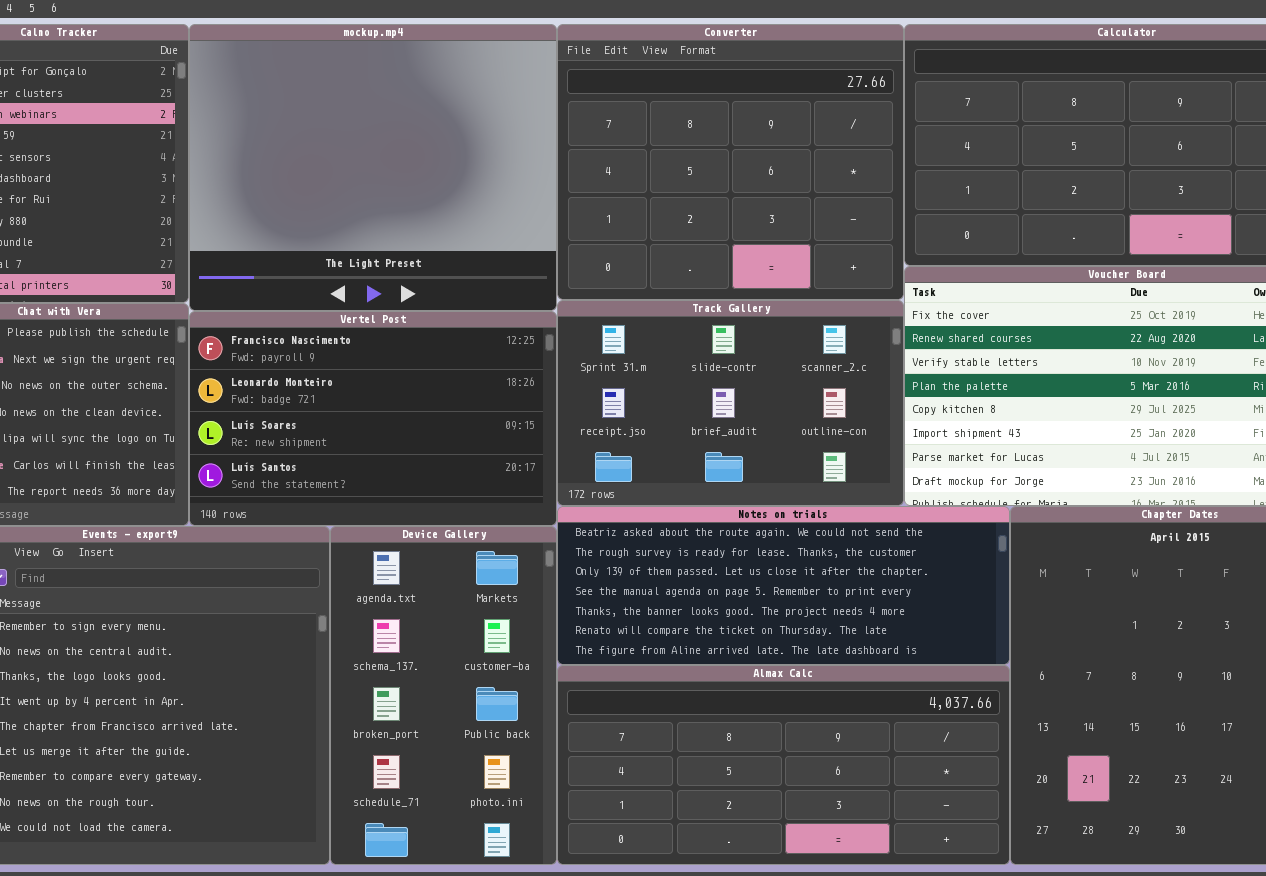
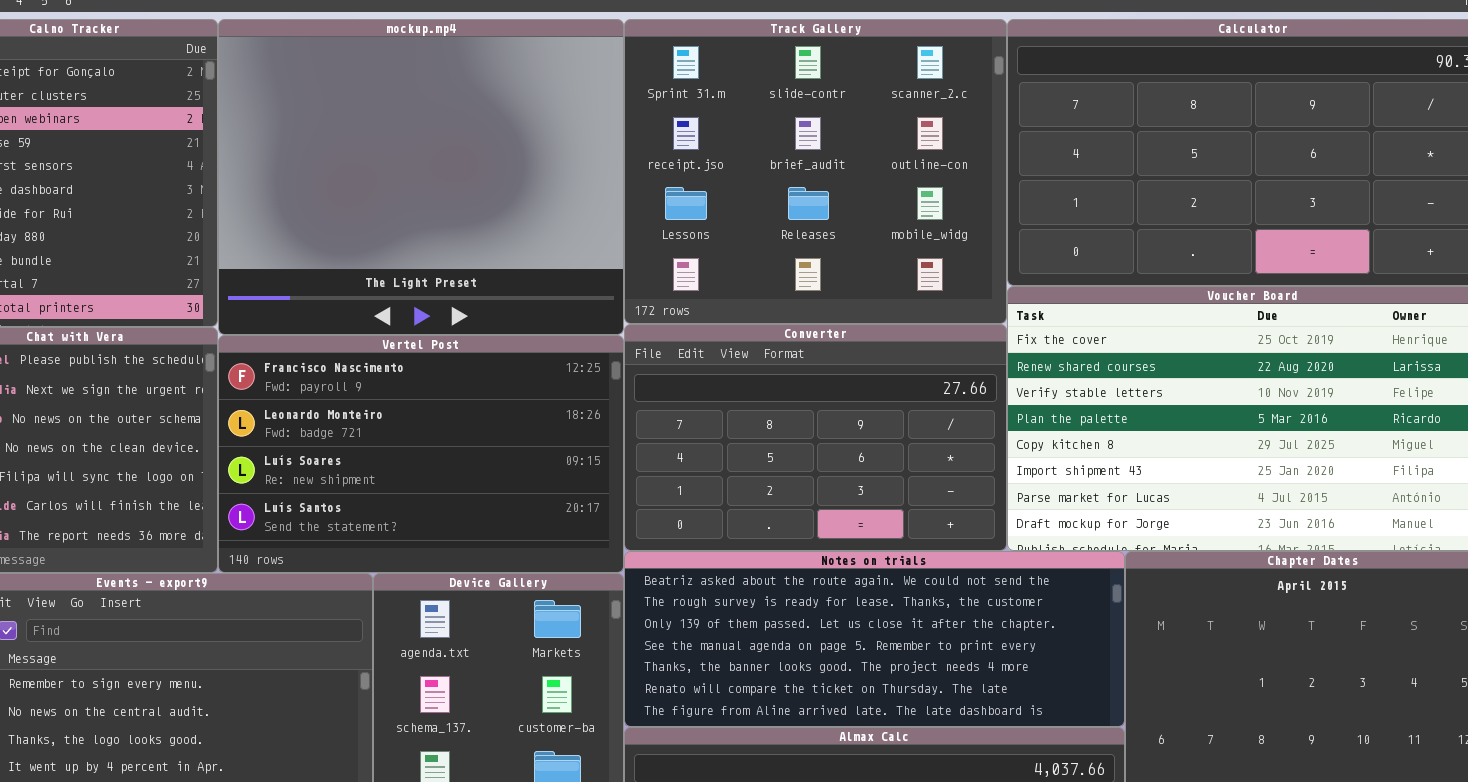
Converter: [557,24,904,300] -> [624,324,1007,551], moved, resized
Track Gallery: [557,300,904,506] -> [624,19,1007,324], moved, resized

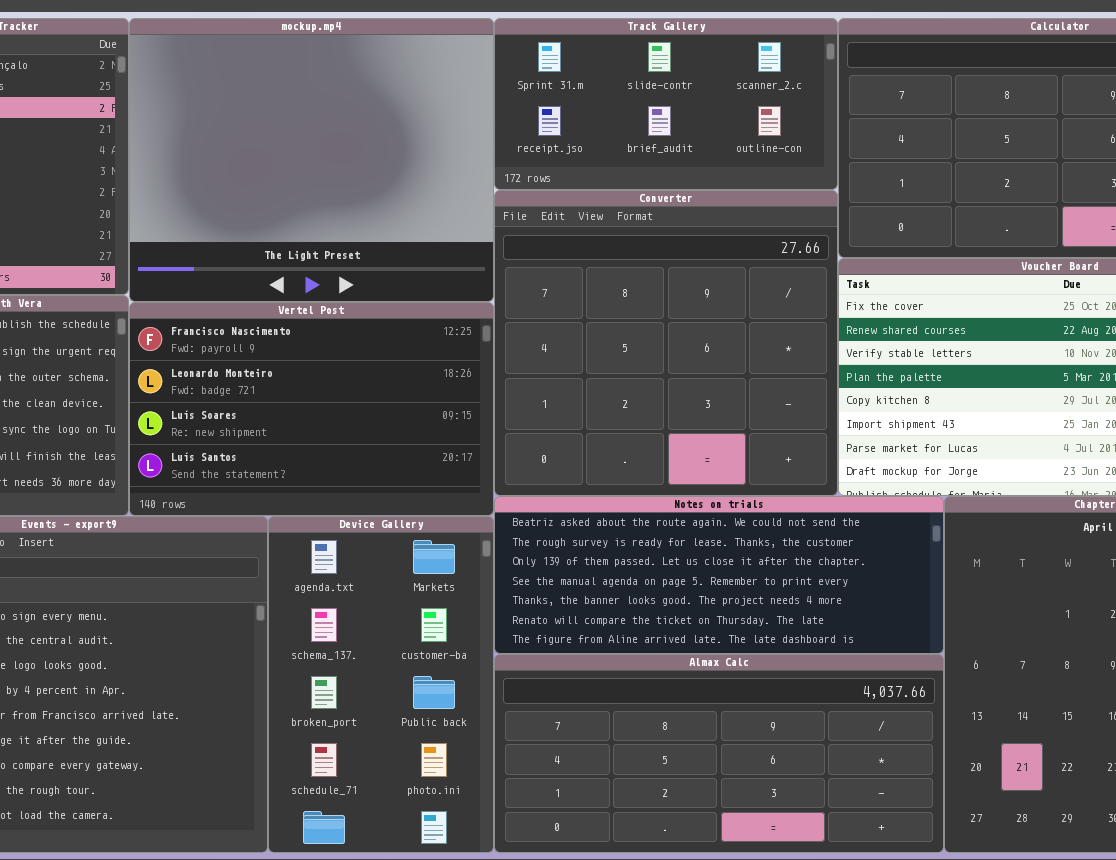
Track Gallery: [624,19,1007,324] -> [494,18,838,190], resized
Converter: [624,324,1007,551] -> [494,190,838,496], resized

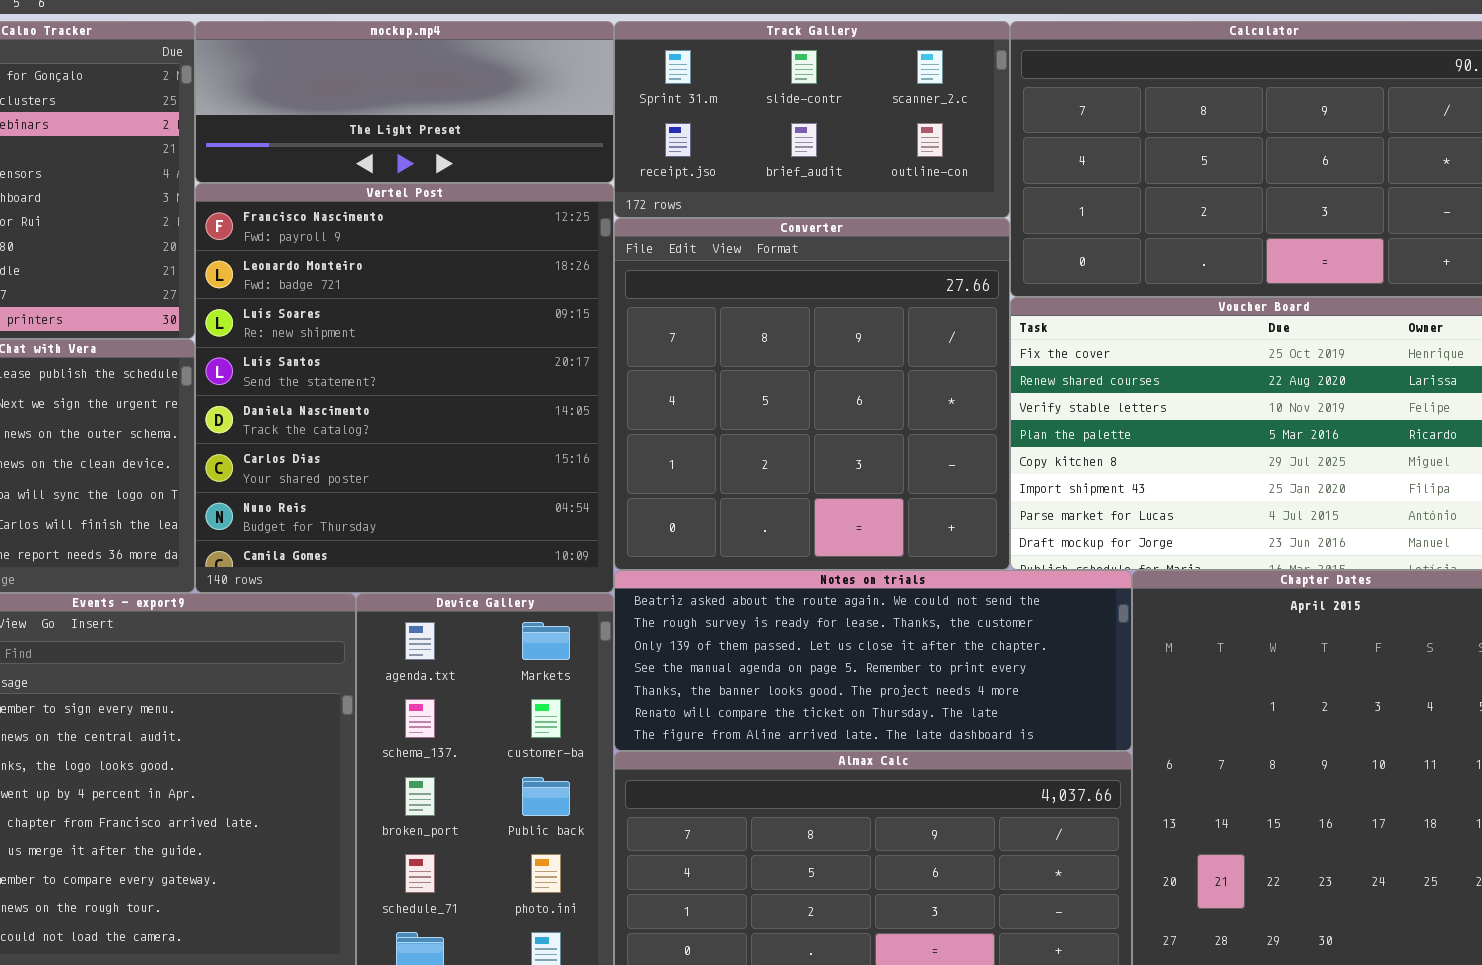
mockup.mp4: [129,18,494,302] -> [195,21,614,183], resized
Vertel Post: [129,302,494,516] -> [195,183,614,593], resized

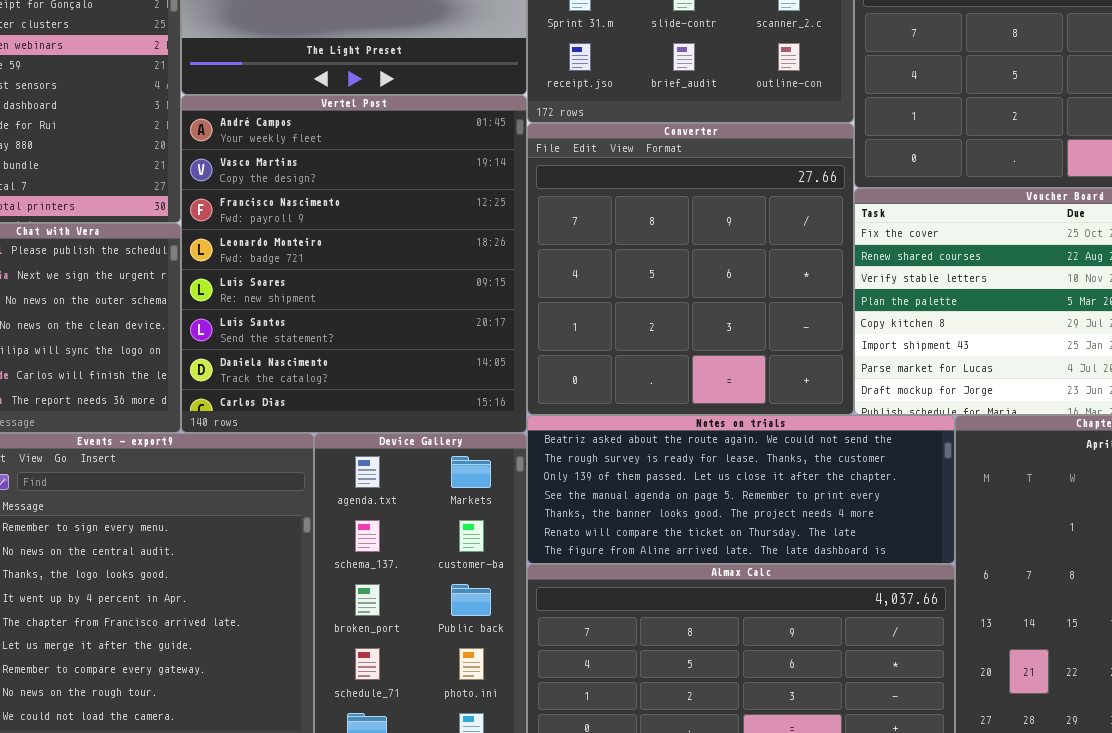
Vertel Post: [195,183,614,593] -> [181,95,527,433], scrolled up 2 rows

